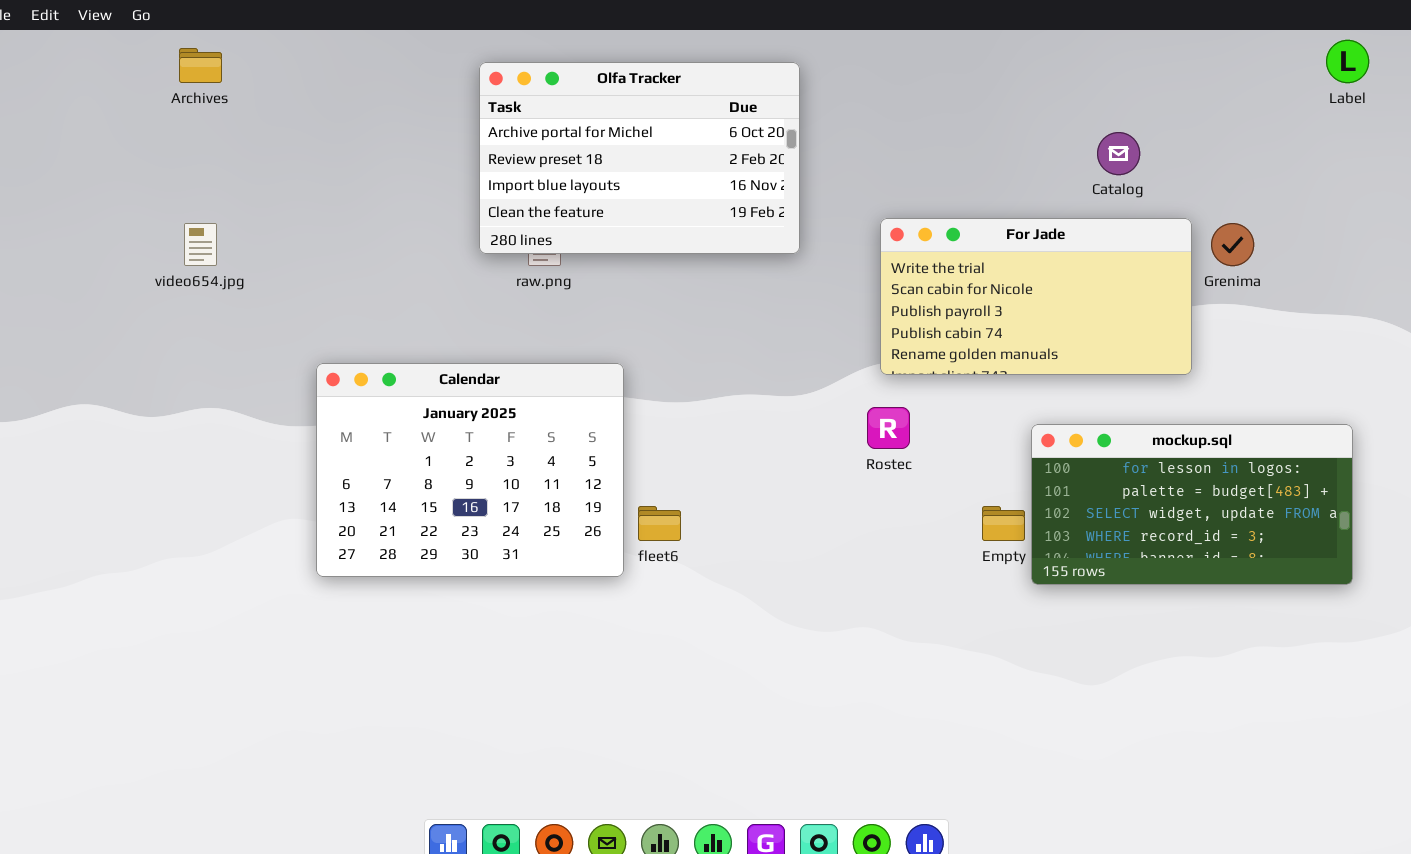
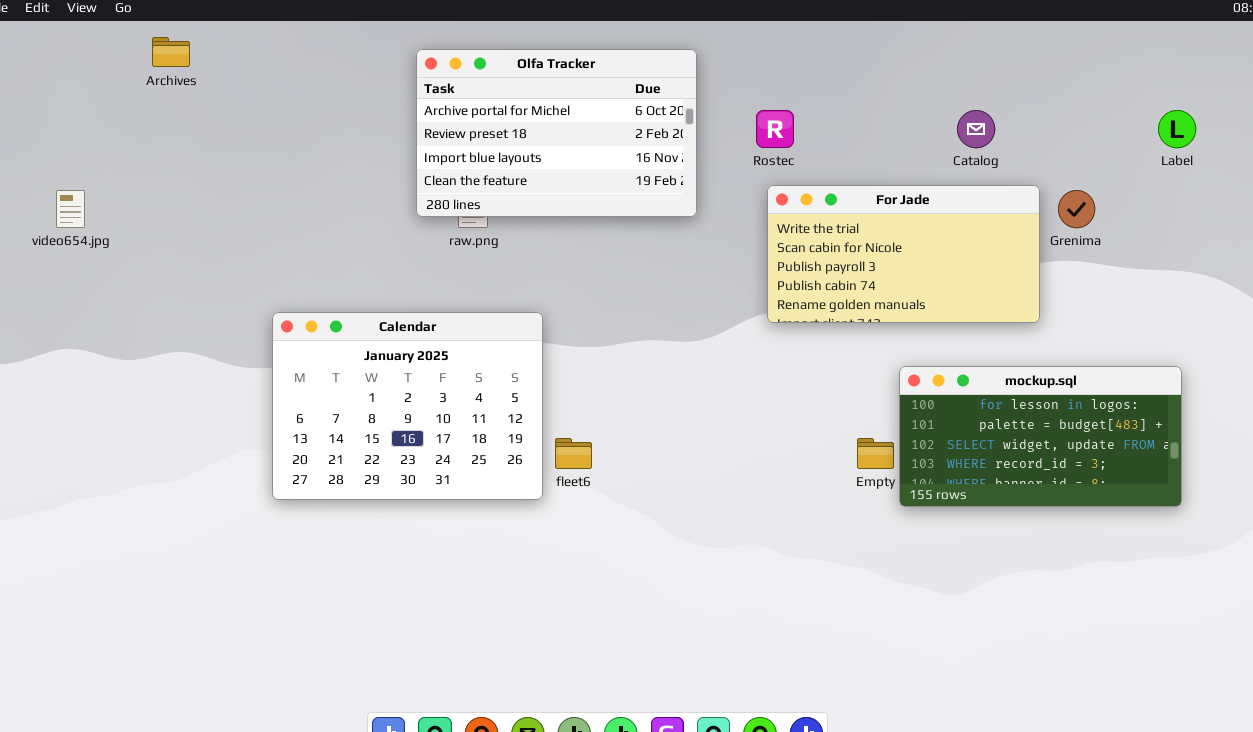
Label: [1326,40,1369,83] -> [1158,110,1196,148], moved
video654.jpg: [184,223,217,266] -> [56,190,85,228], moved
Rostec: [867,407,910,449] -> [756,110,794,148], moved

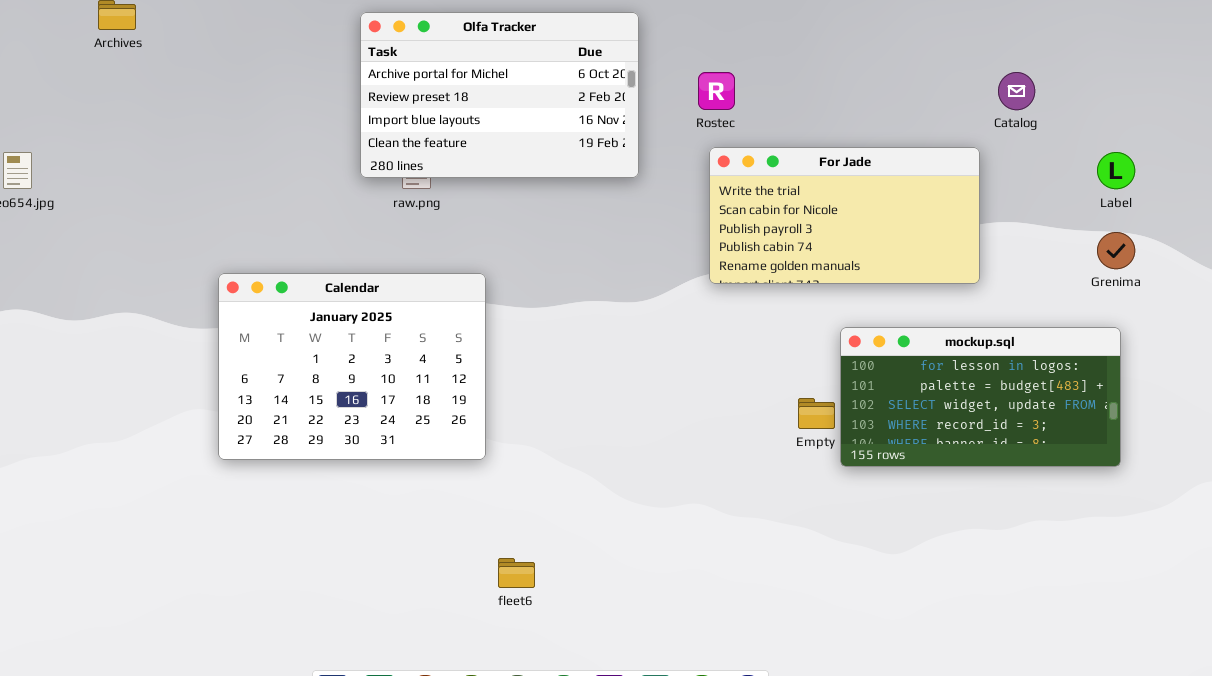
Catalog: [957,110,995,148] -> [998,72,1035,110], moved
Label: [1158,110,1196,148] -> [1097,152,1135,189], moved
Grenima: [1058,190,1095,228] -> [1097,232,1135,269], moved
fleet6: [555,438,592,469] -> [498,558,535,588], moved

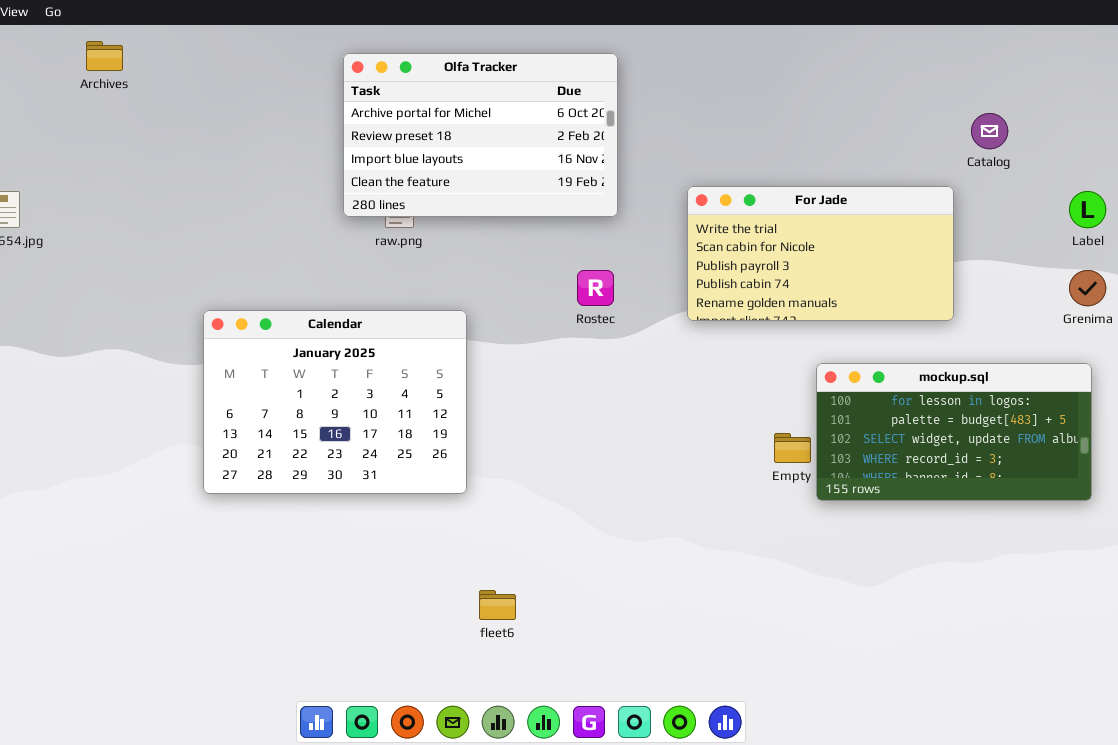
Rostec: [698,72,735,110] -> [577,270,614,306], moved

